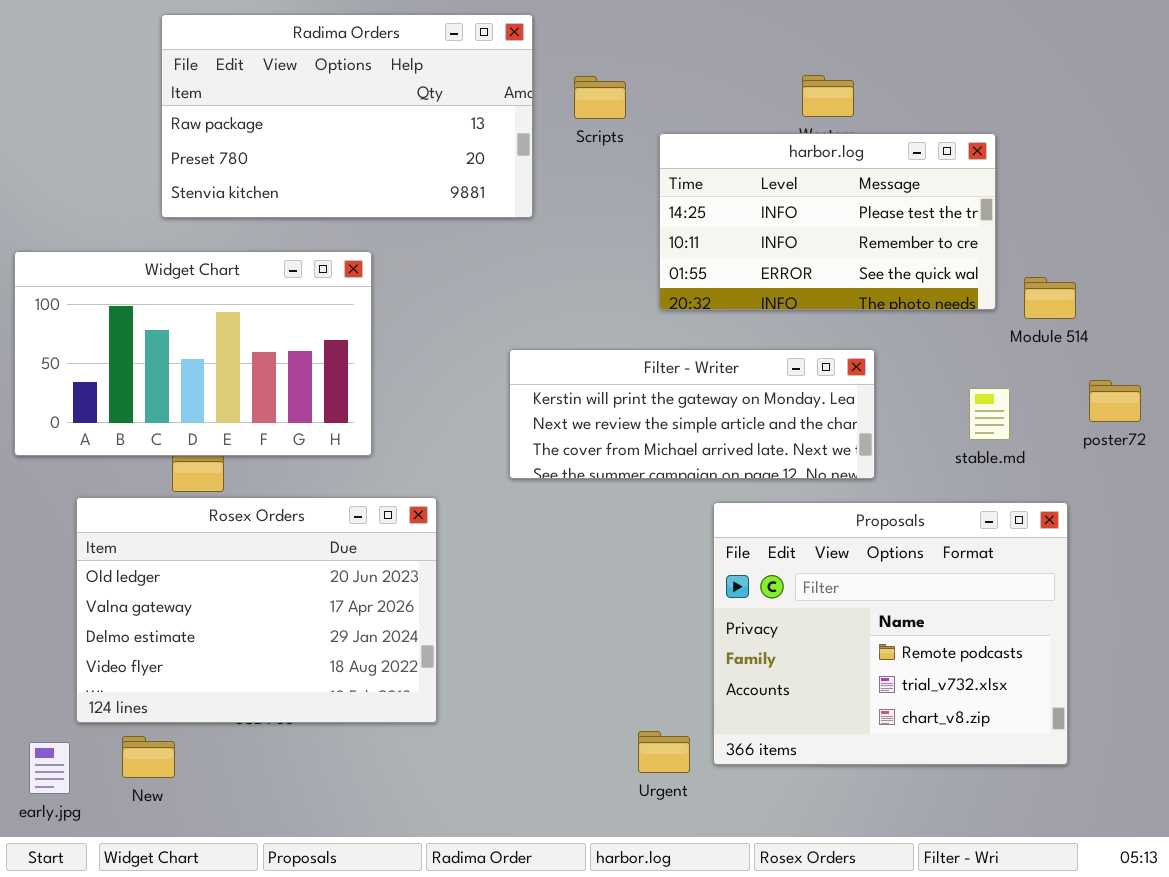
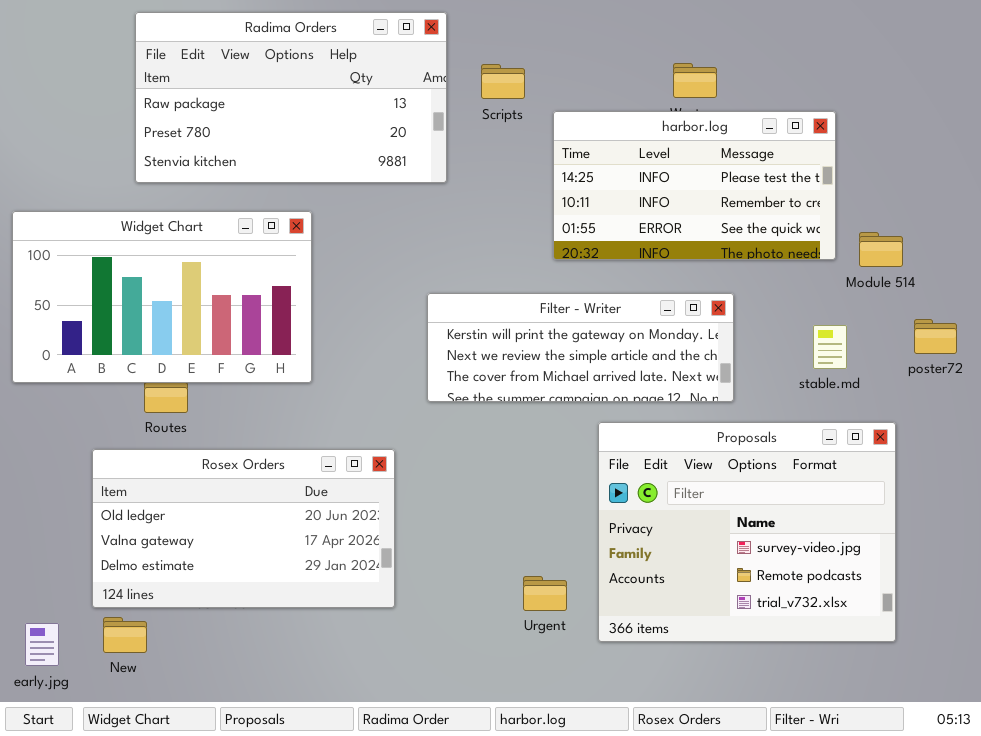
Rosex Orders: [76,497,437,723] -> [92,449,395,608], moved, resized
Proposals: [713,502,1068,765] -> [598,422,896,642], scrolled up 1 row
Urgent: [638,731,690,773] -> [523,576,567,611], moved

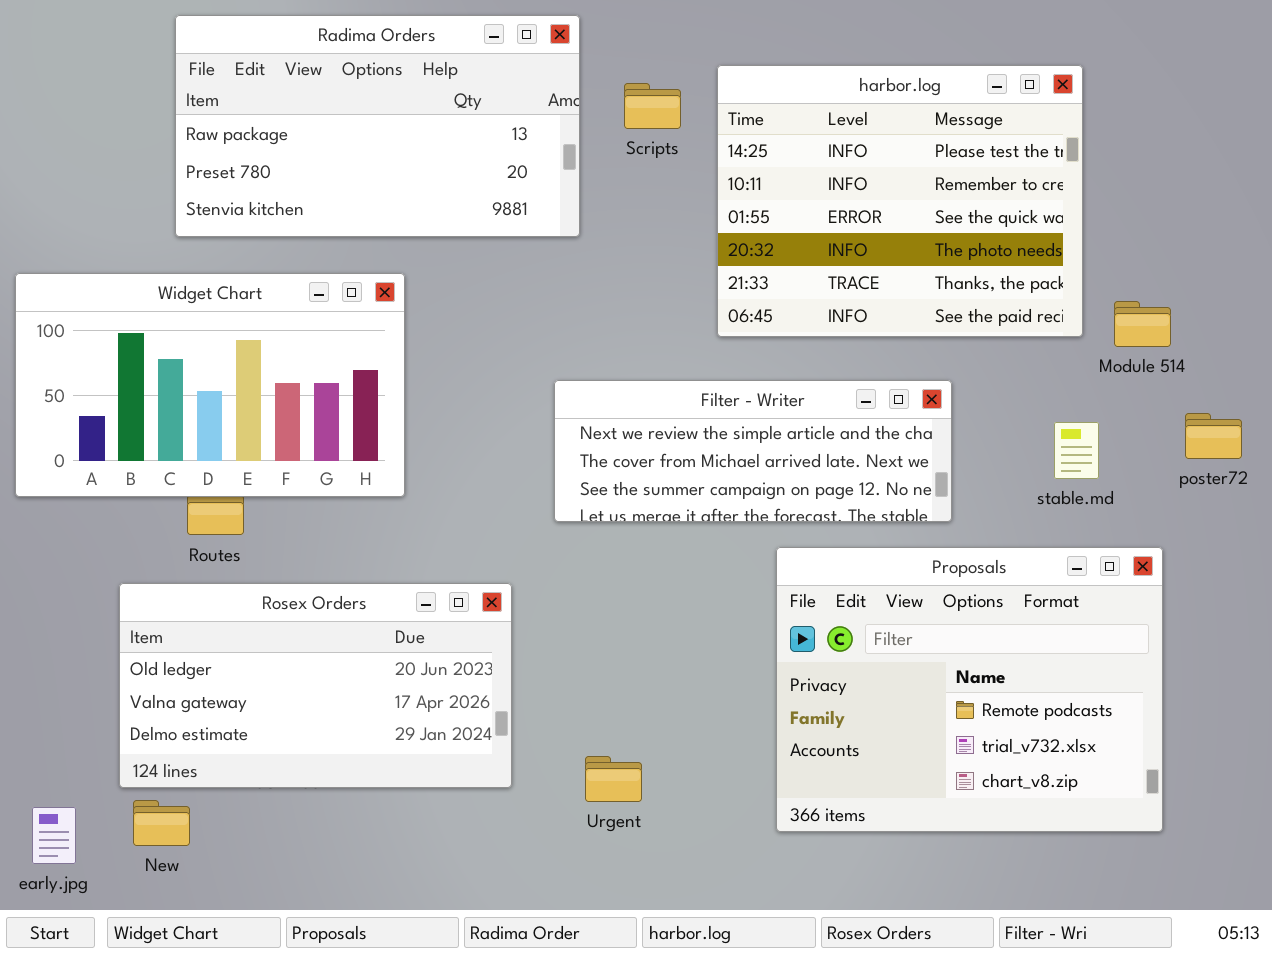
harbor.log: [553,111,836,260] -> [717,65,1083,337], resized
Filter - Writer: [427,293,734,402] -> [554,380,952,522], scrolled down 1 row
Proposals: [598,422,896,642] -> [776,547,1163,832], scrolled down 1 row
Urgent: [523,576,567,611] -> [585,756,642,802], moved

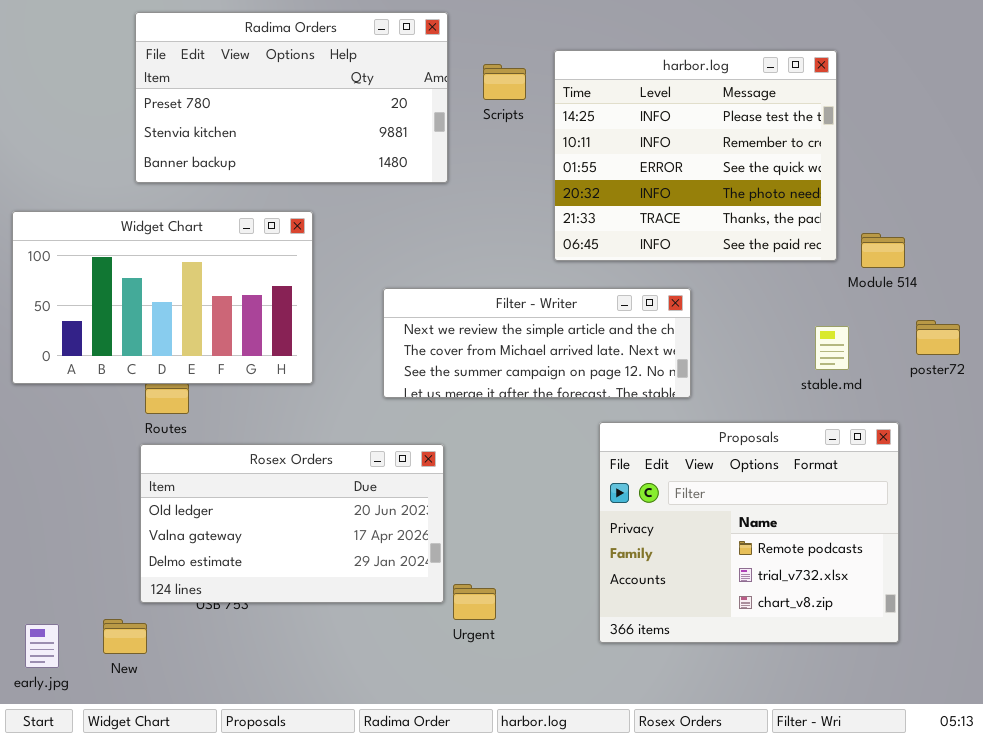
Radima Orders: [175,15,580,237] -> [135,12,448,183], scrolled down 1 row
Filter - Writer: [554,380,952,522] -> [383,288,691,398], moved
Rosex Orders: [119,583,512,788] -> [140,444,444,603], moved

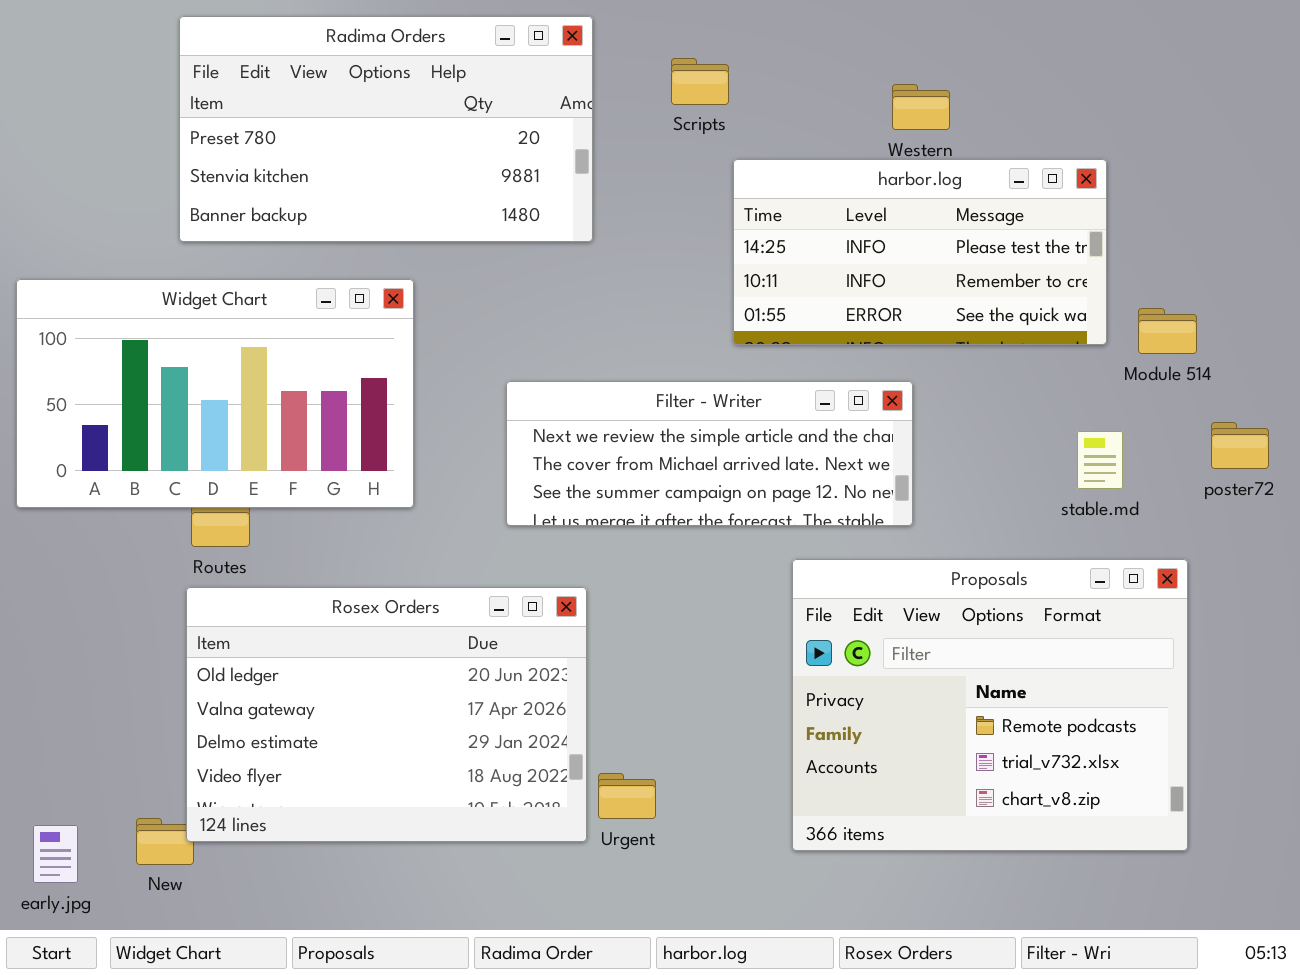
harbor.log: [554,50,837,261] -> [733,159,1107,345], resized
Scripts: [483,64,526,100] -> [671,58,729,105], moved
Rosex Orders: [140,444,444,603] -> [186,587,587,842], resized

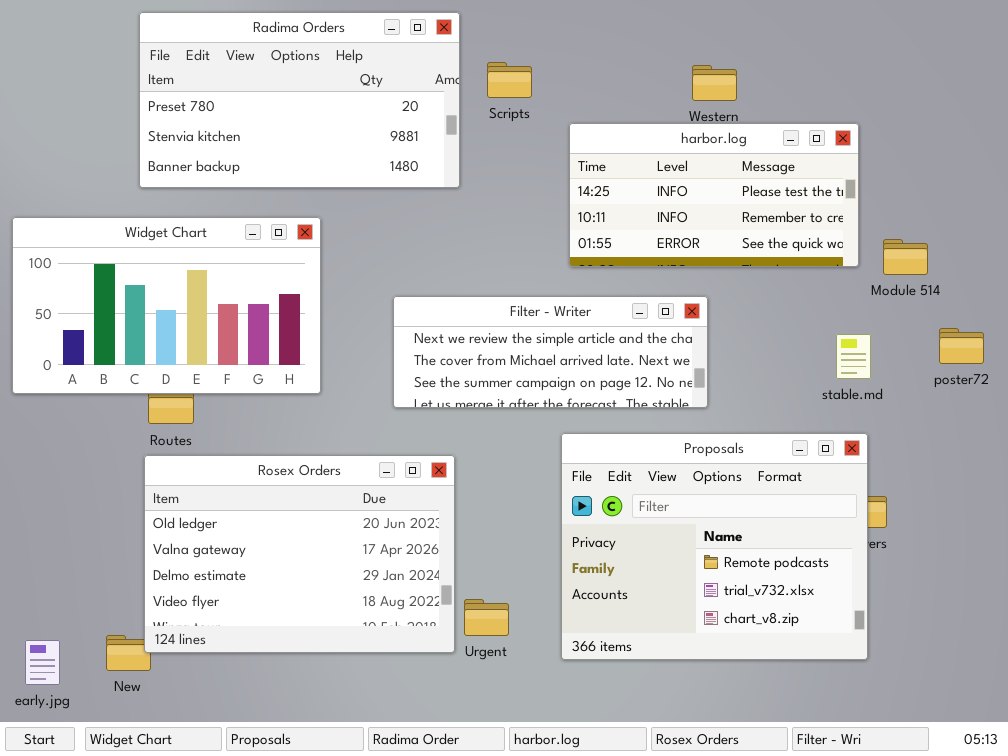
Scripts: [671,58,729,105] -> [487,62,532,98], moved
Proposals: [792,559,1188,851] -> [561,433,868,660], moved

